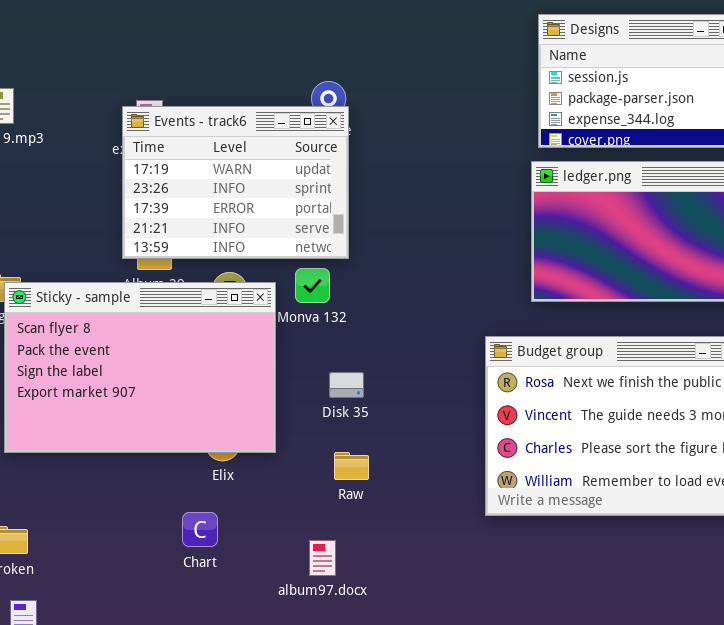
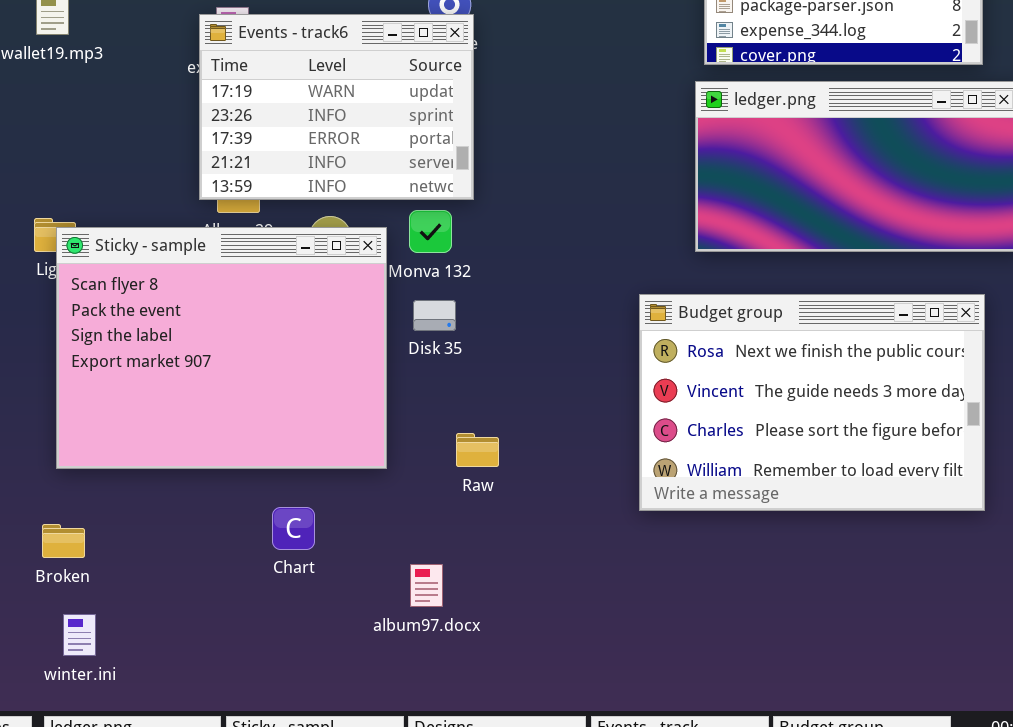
Sticky - sample: [4,282,276,453] -> [56,227,387,469], resized
Disk 35: [329,372,364,398] -> [413,300,456,331], moved
album97.docx: [309,540,336,576] -> [410,564,443,607], moved

